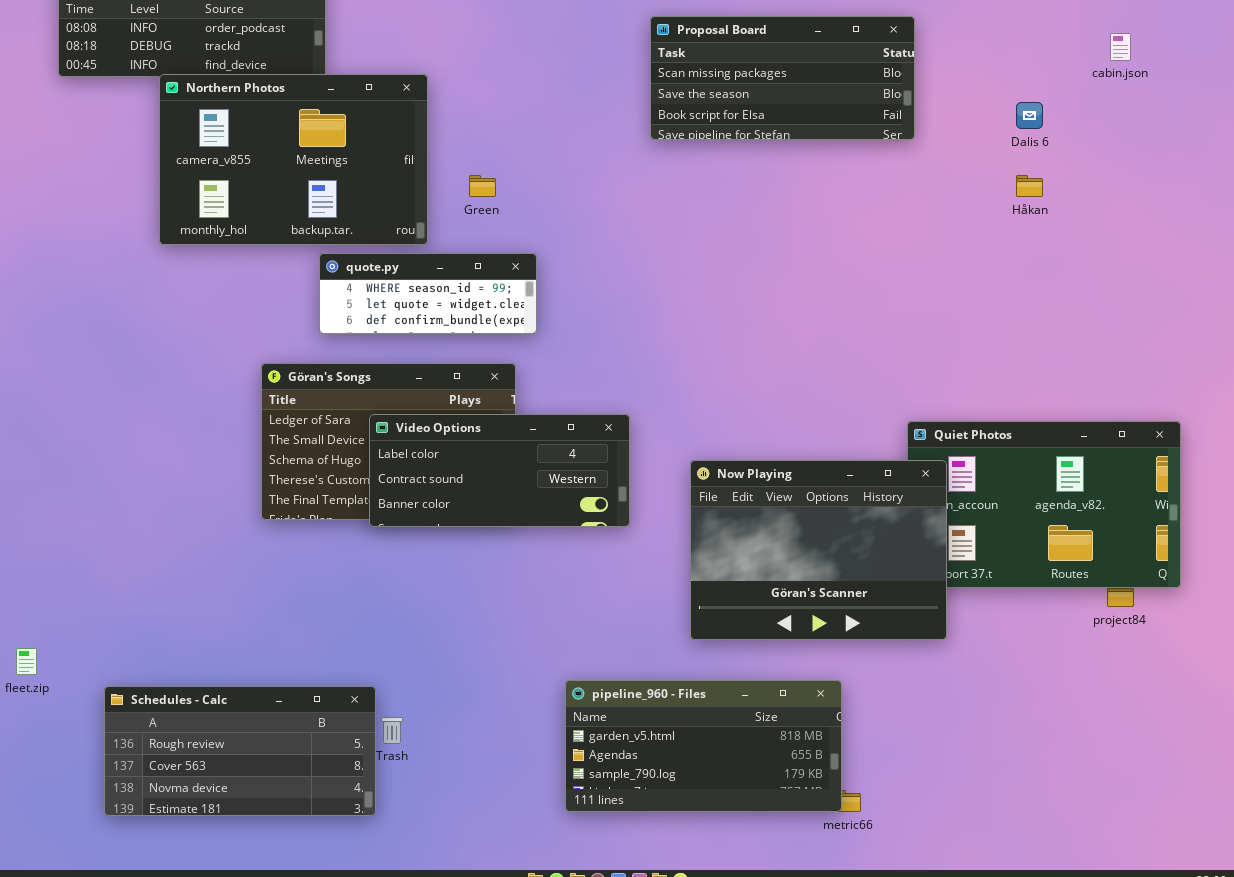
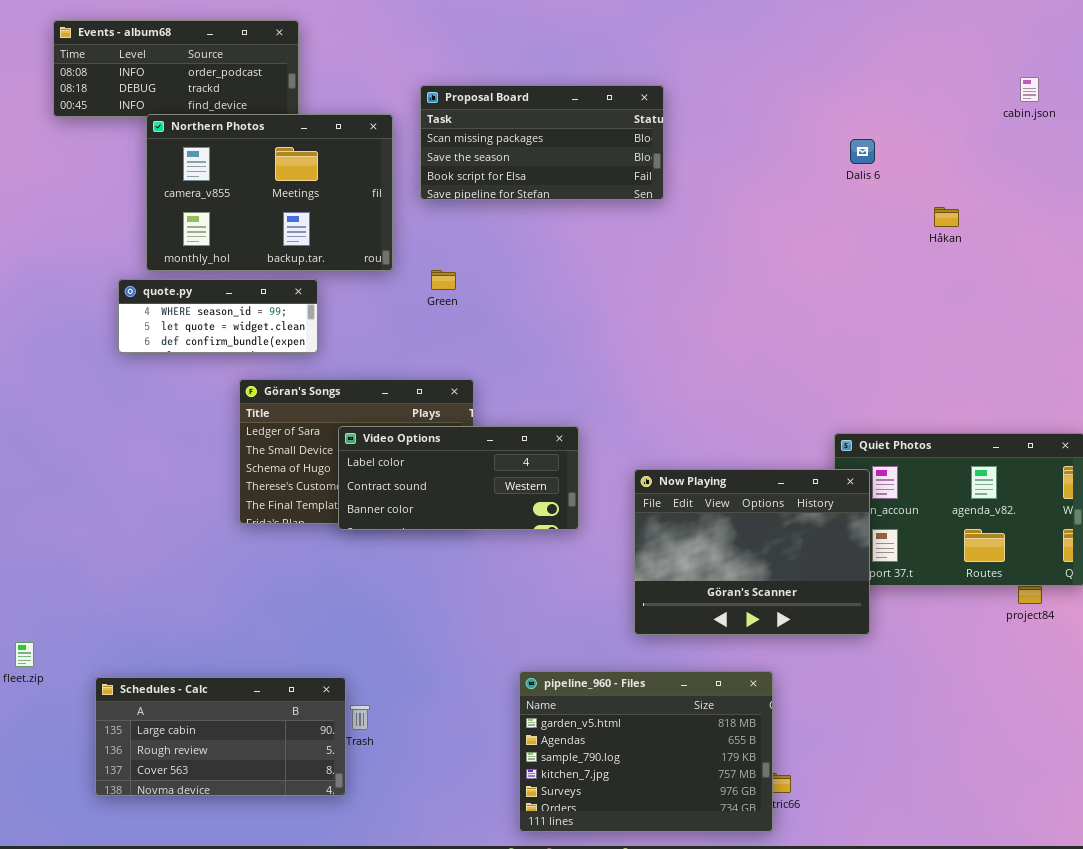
Proposal Board: [650,16,915,140] -> [420,85,664,200], moved
Dalis 6: [1016,102,1043,129] -> [850,139,875,164], moved
Green: [469,175,496,197] -> [431,270,456,290], moved
quote.py: [319,253,537,334] -> [118,279,318,353], moved
pipeline_960 - Files: [565,680,842,812] -> [519,671,773,832], resized
Schedules - Calc: [104,686,376,816] -> [95,677,346,796], scrolled up 1 row

